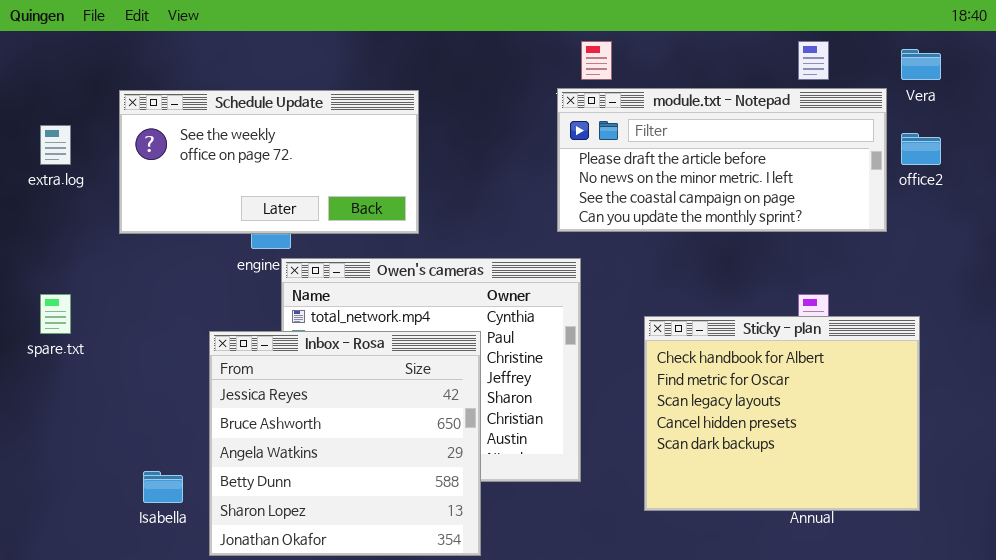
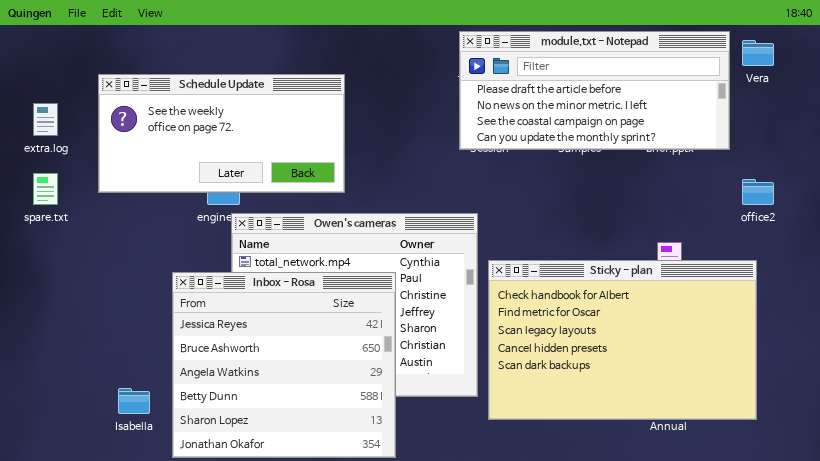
module.txt - Notepad: [557,88,887,232] -> [459,31,730,150], moved
office2: [901,133,941,165] -> [742,179,774,205], moved
spare.txt: [40,294,71,334] -> [33,173,58,205], moved
Sticky - plan: [644,316,920,511] -> [488,260,757,420], resized

